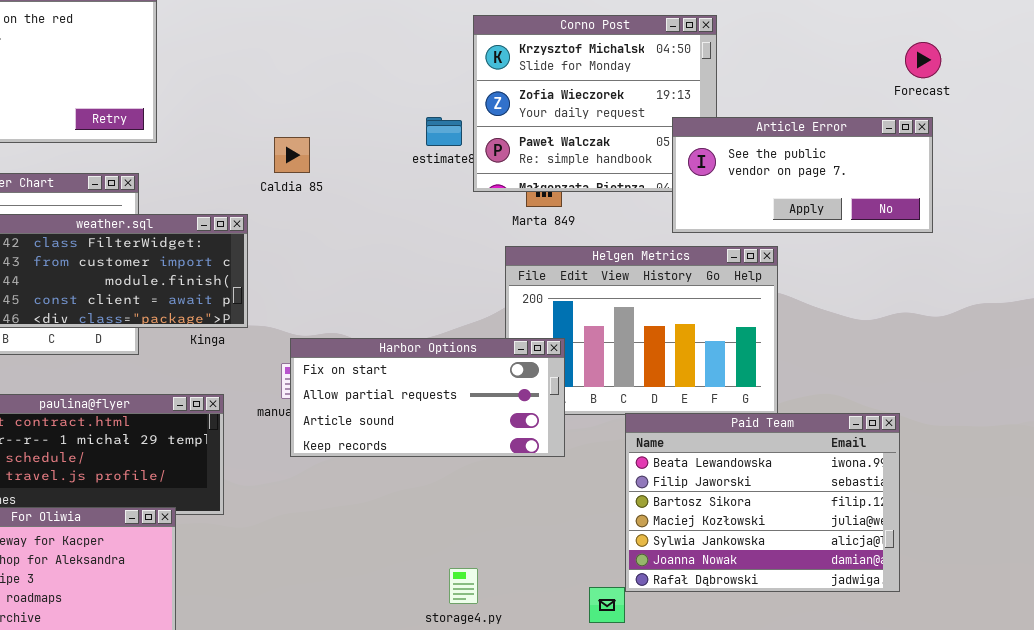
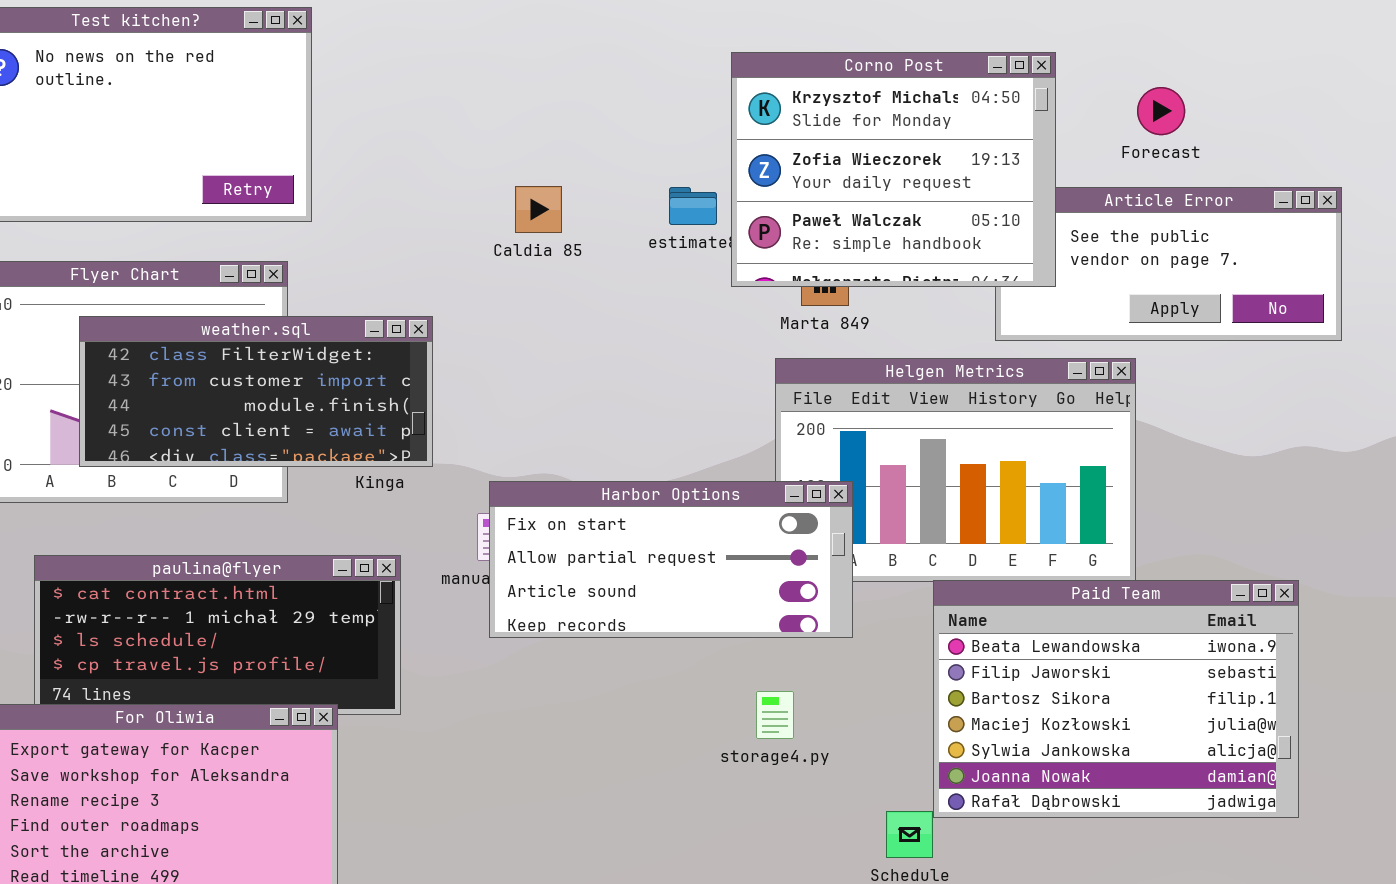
Corno Post: [473,15,717,192] -> [731,52,1056,287], raised
Forecast: [905,42,941,78] -> [1137,87,1185,135], moved
Caldia 85: [274,137,310,173] -> [515,186,562,233], moved
storage4.py: [449,568,478,604] -> [756,691,794,739], moved

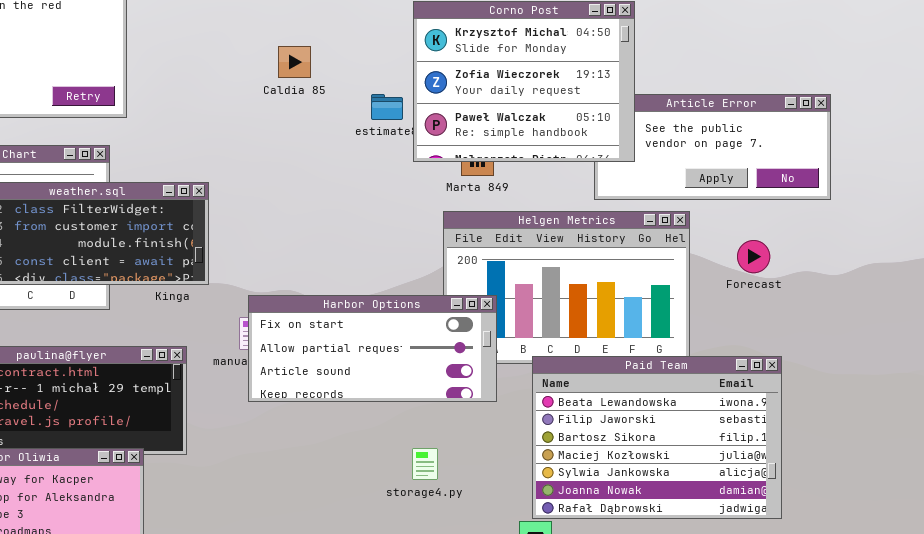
Forecast: [1137,87,1185,135] -> [737,240,770,273], moved
Caldia 85: [515,186,562,233] -> [278,46,311,78], moved
Paid Team: [933,580,1299,818] -> [532,356,782,519], moved
storage4.py: [756,691,794,739] -> [412,448,438,480], moved

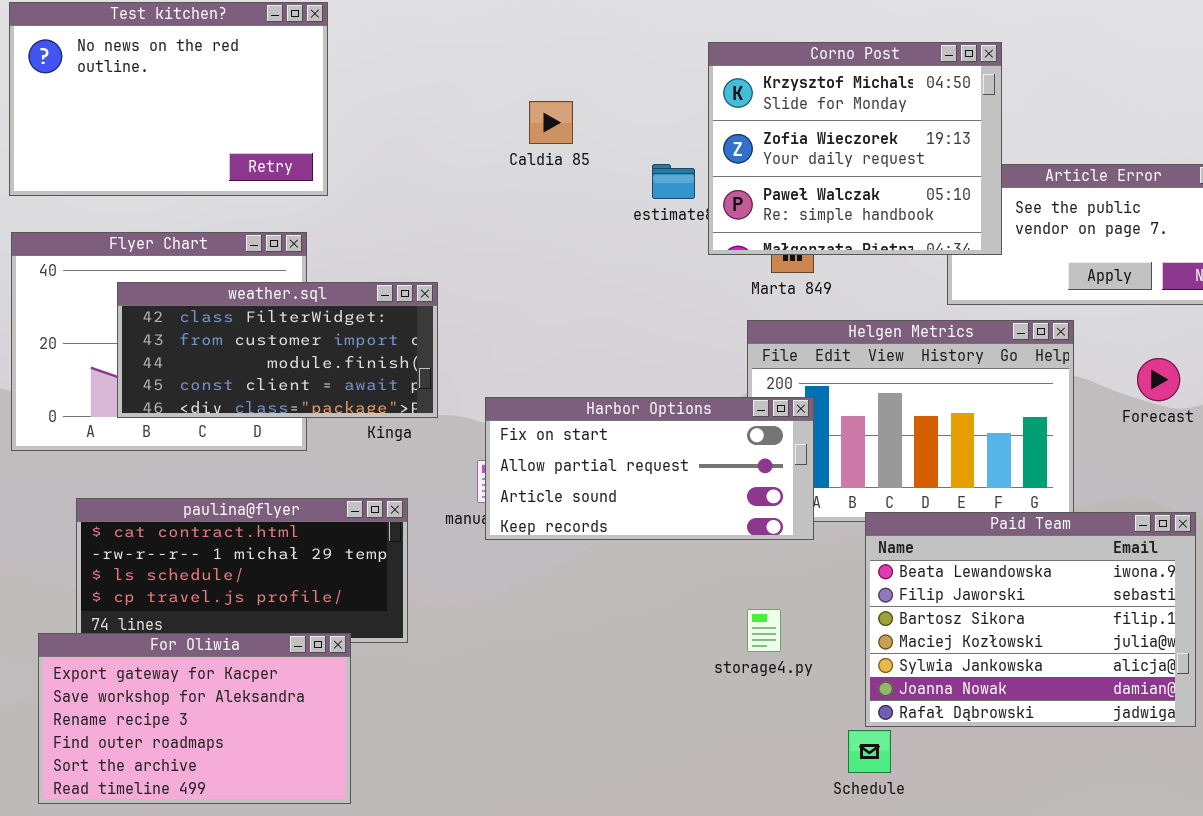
Harbor Options: [248,295,497,402] -> [485,397,814,540], moved
storage4.py: [412,448,438,480] -> [747,609,781,652], moved

